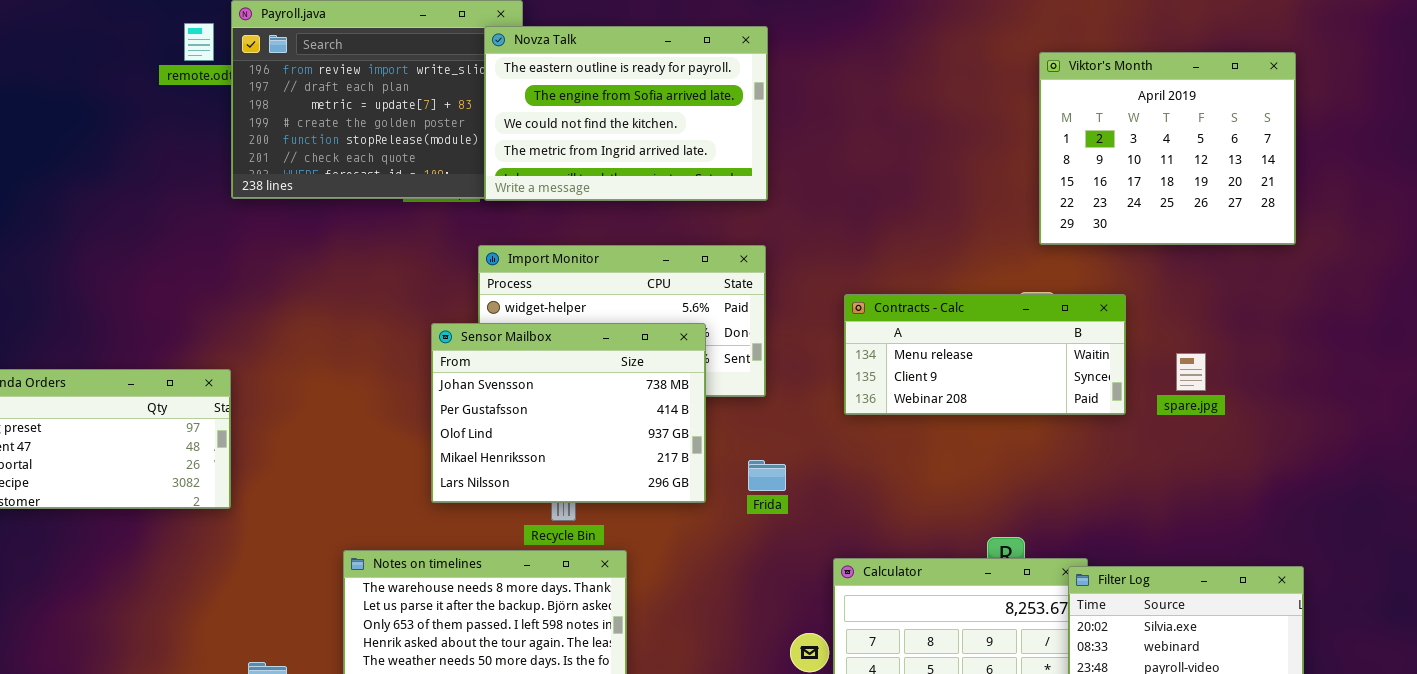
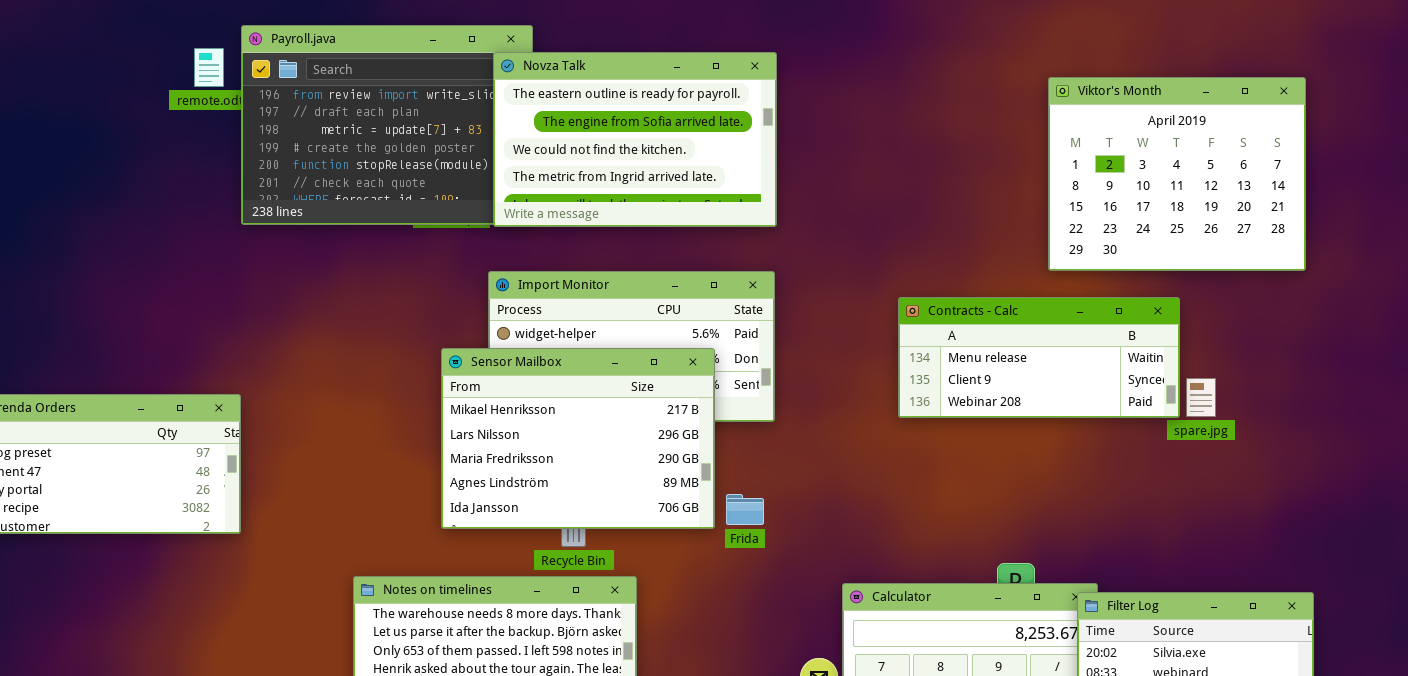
Contracts - Calc: [844,294,1126,415] -> [898,297,1180,418], moved
Sensor Mailbox: [431,323,706,503] -> [441,348,715,529], scrolled down 3 rows
Frida: [748,460,786,491] -> [726,494,764,525], moved

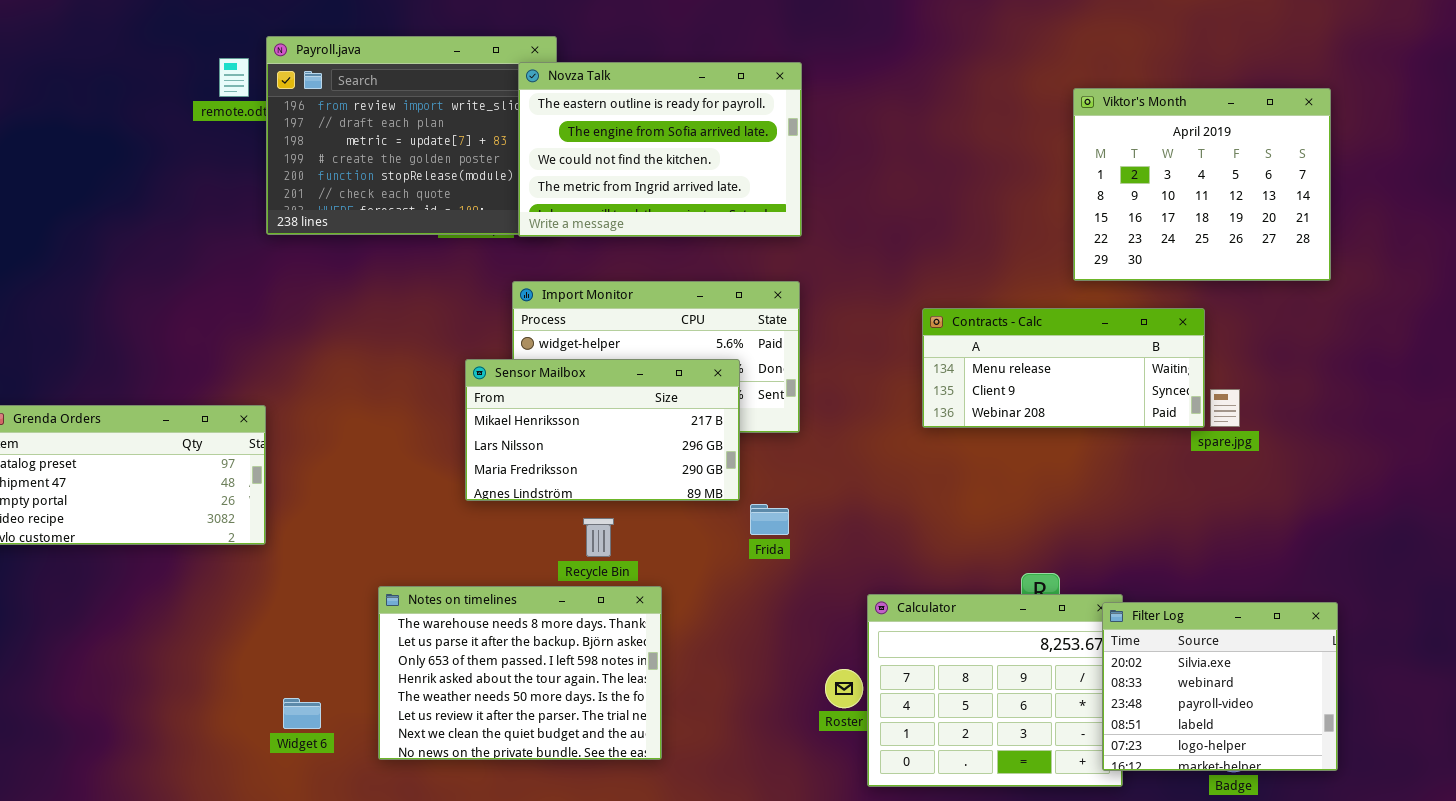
Sensor Mailbox: [441,348,715,529] -> [465,359,740,501], resized

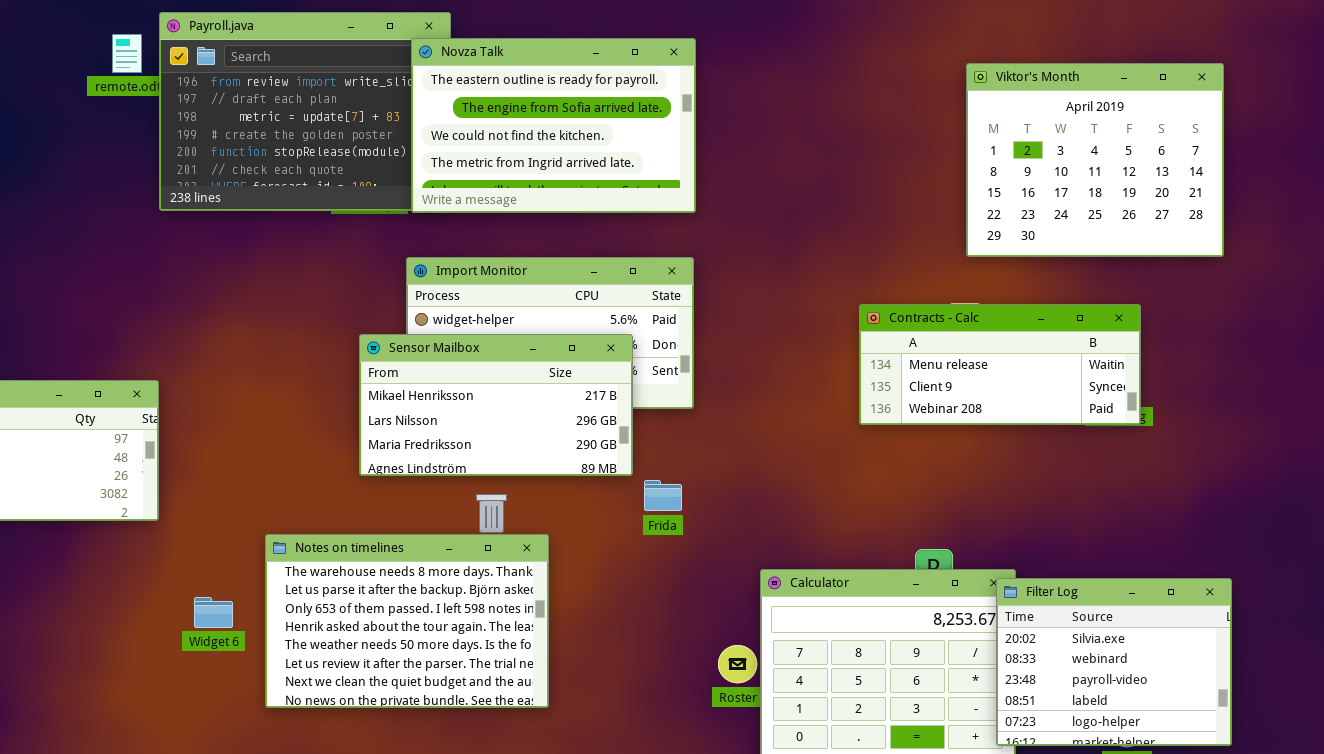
Contracts - Calc: [922,308,1205,428] -> [859,304,1141,425], moved
Notes on timelines: [378,586,662,760] -> [265,534,549,708], moved
Widget 6: [283,698,321,729] -> [194,597,233,628], moved

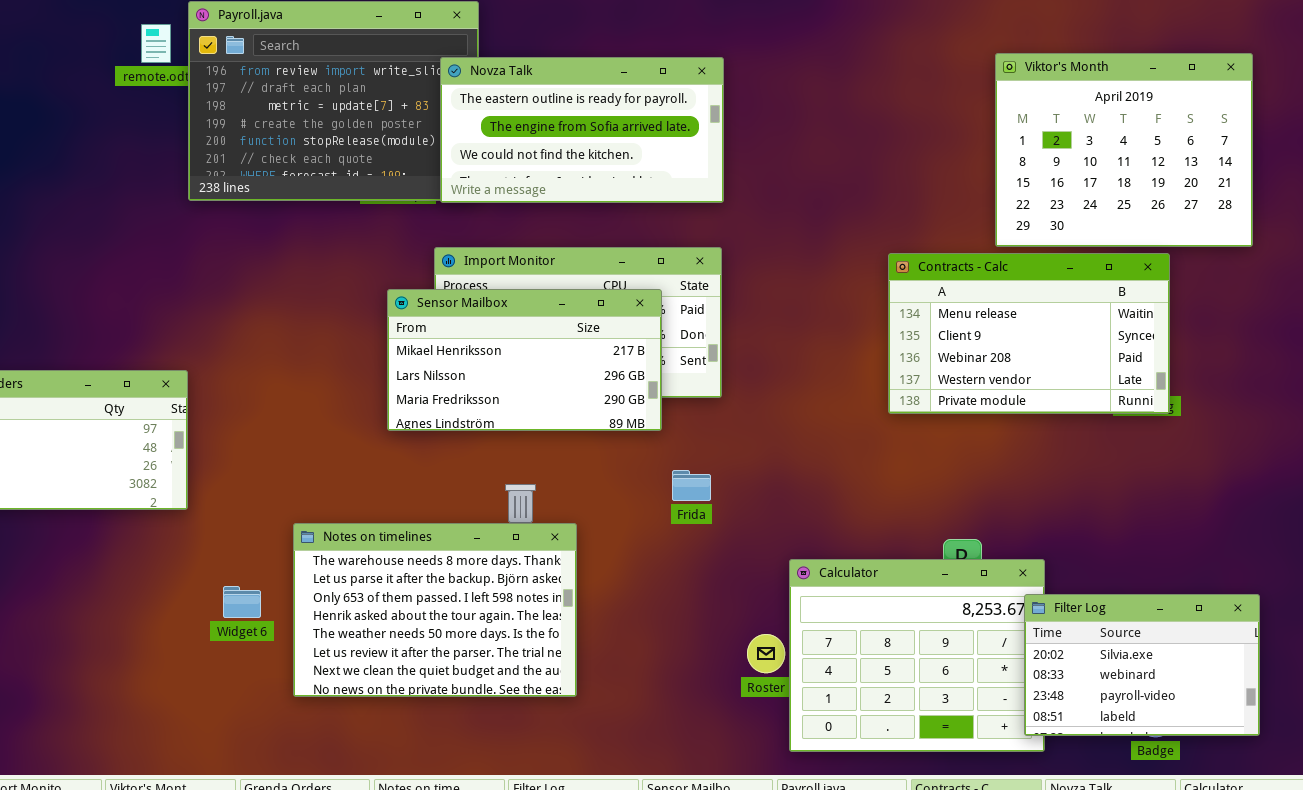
Novza Talk: [411,38,696,213] -> [440,57,724,203], resized
Contracts - Calc: [859,304,1141,425] -> [888,253,1170,414], resized
Sensor Mailbox: [359,334,633,476] -> [387,289,662,431], moved
Filter Log: [996,578,1232,746] -> [1024,594,1260,736], resized

